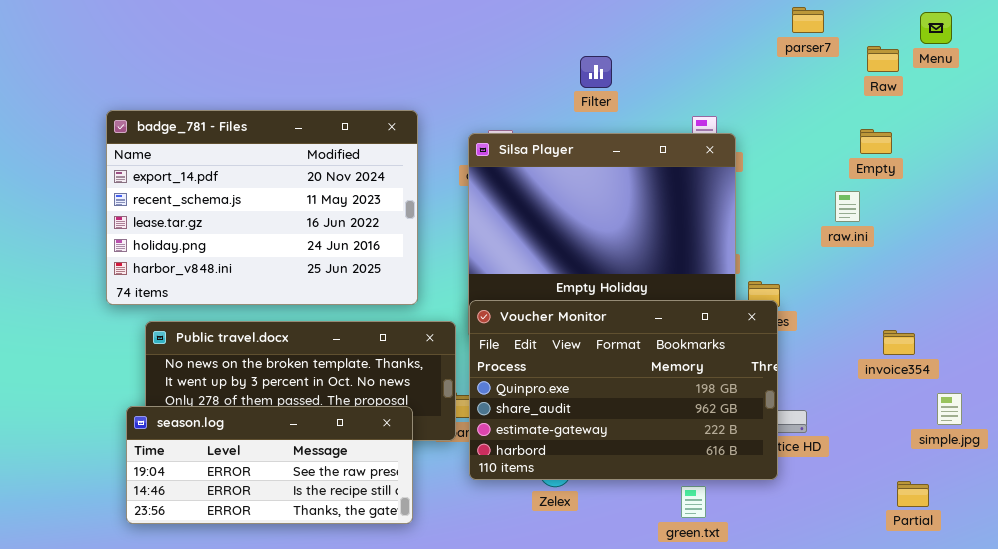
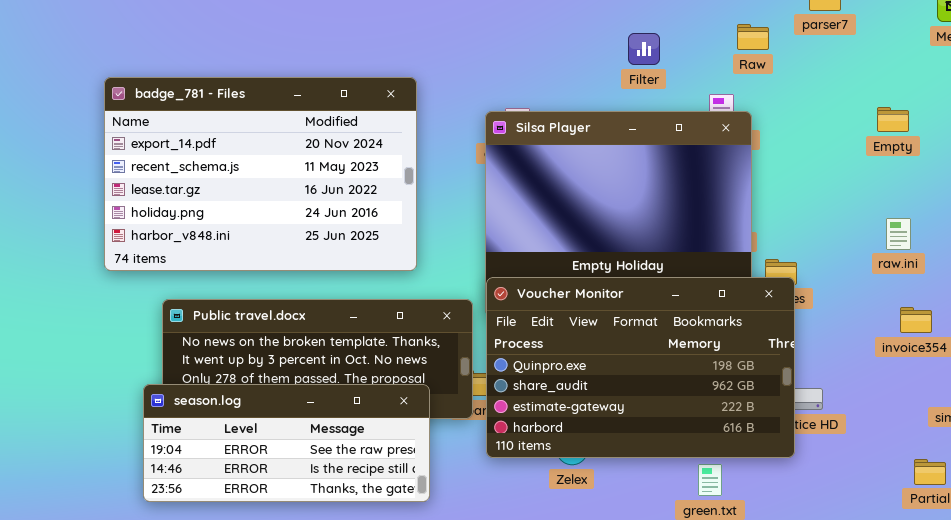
Raw: [867,46,899,72] -> [737,24,769,50], moved
Filter: [580,56,612,88] -> [628,33,660,65], moved
badge_781 - Files: [106,110,418,305] -> [104,77,417,271], moved
raw.ini: [835,191,860,222] -> [886,218,911,250], moved

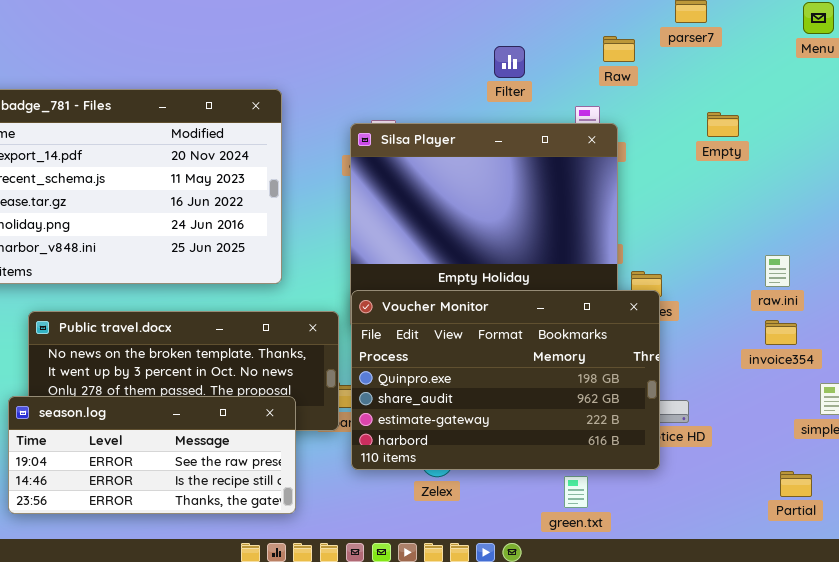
Empty: [877,107,909,132] -> [707,112,739,137], moved
raw.ini: [886,218,911,250] -> [765,255,790,287], moved

